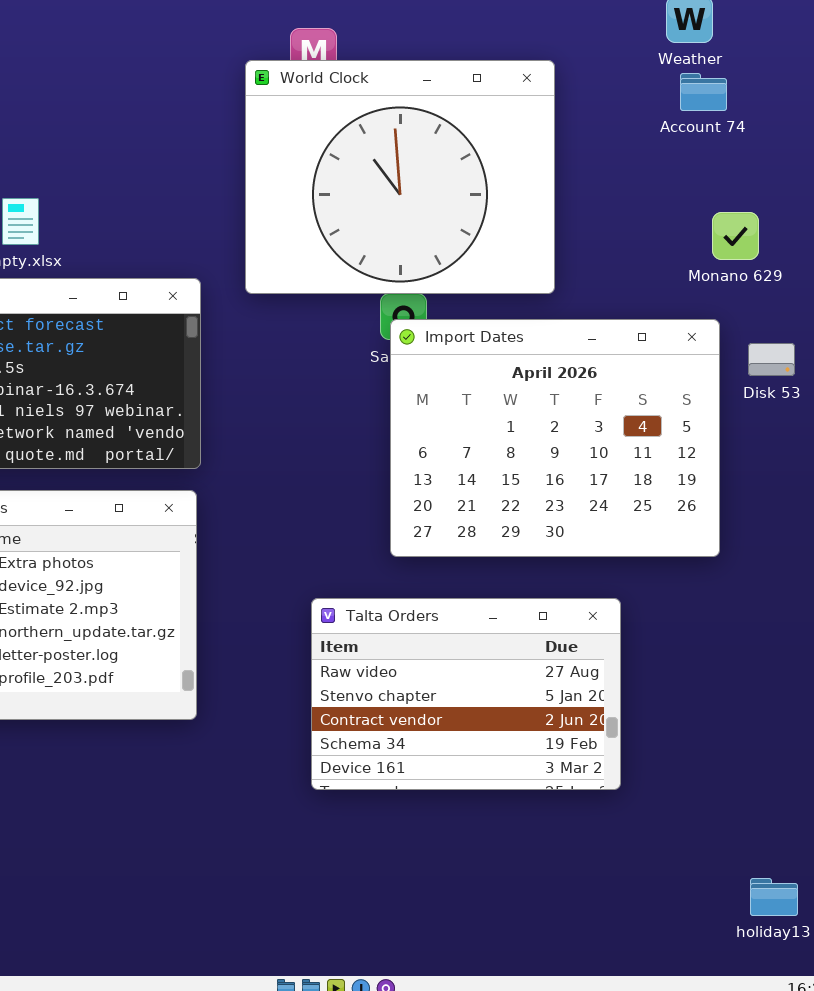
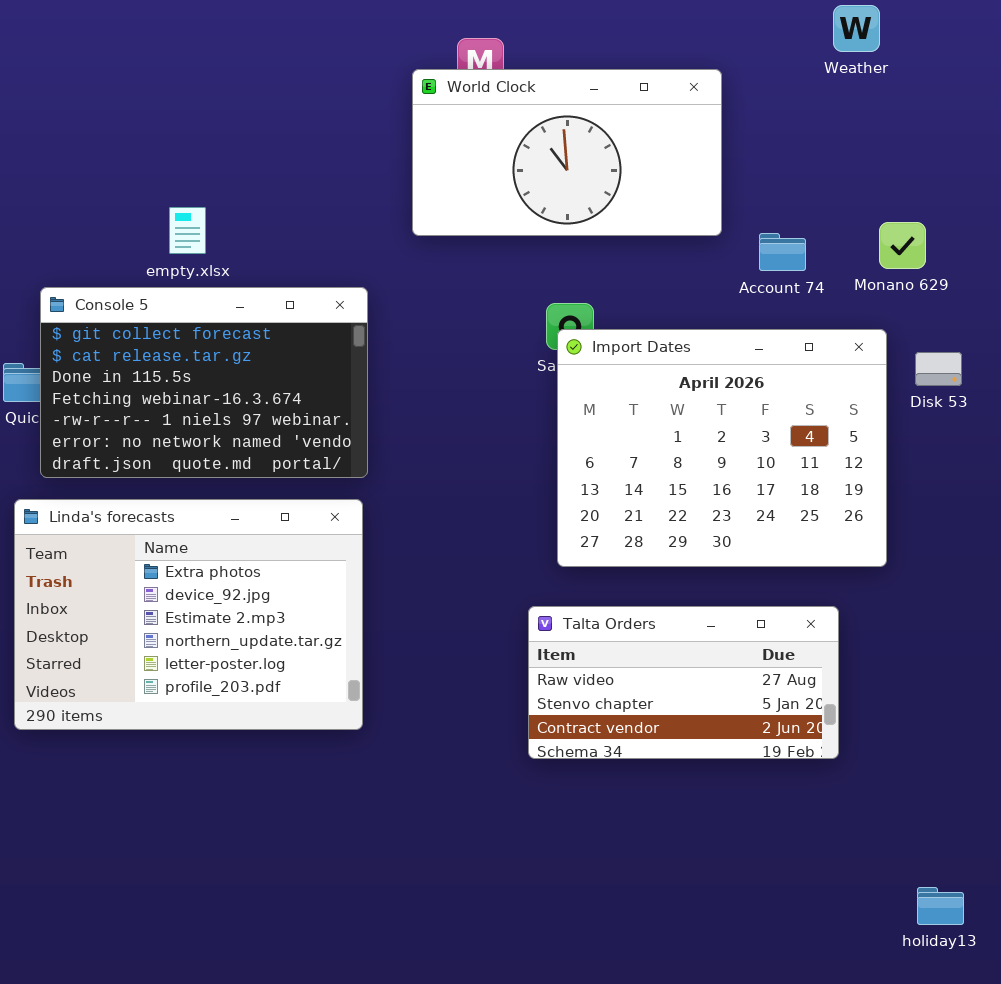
World Clock: [245,60,555,294] -> [412,69,722,236], resized
Account 74: [680,73,727,111] -> [759,233,806,271], moved
Talta Orders: [311,598,621,790] -> [528,606,839,759], moved, resized

